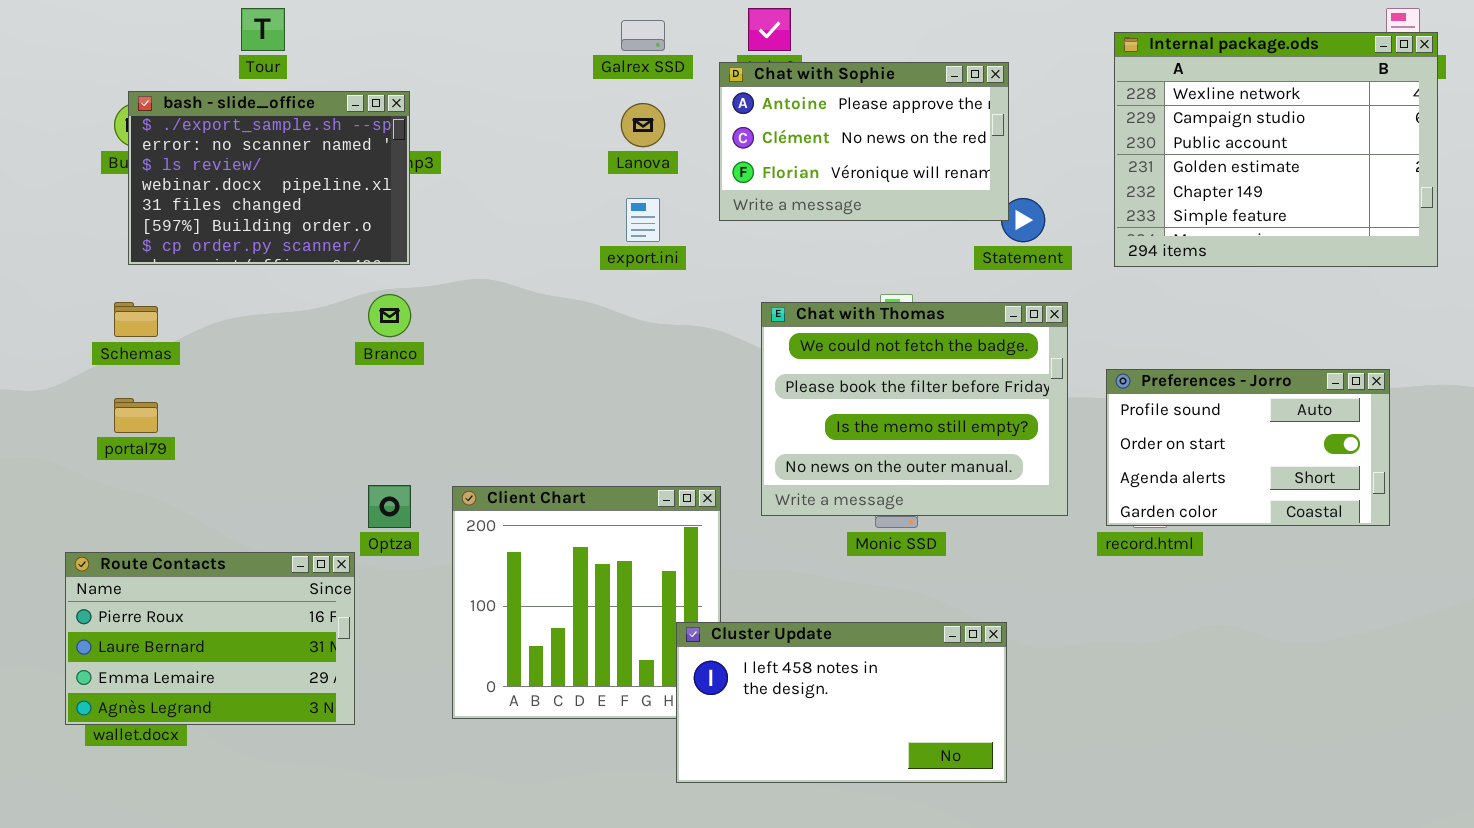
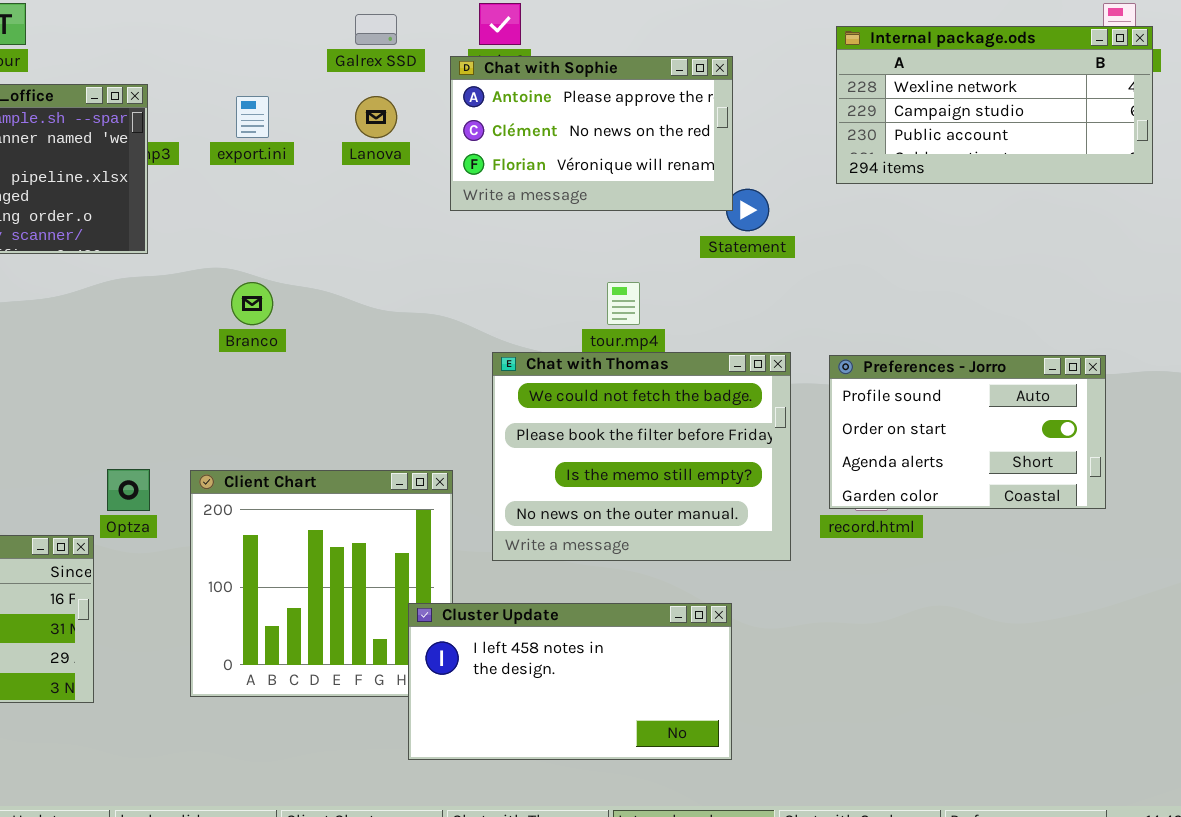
Internal package.ods: [1114,32,1438,267] -> [836,26,1153,184], resized
export.ini: [626,198,660,242] -> [236,96,269,138], moved
Branco: [368,294,411,337] -> [231,282,273,325], moved
Chat with Thomas: [761,302,1068,516] -> [492,352,791,561], moved

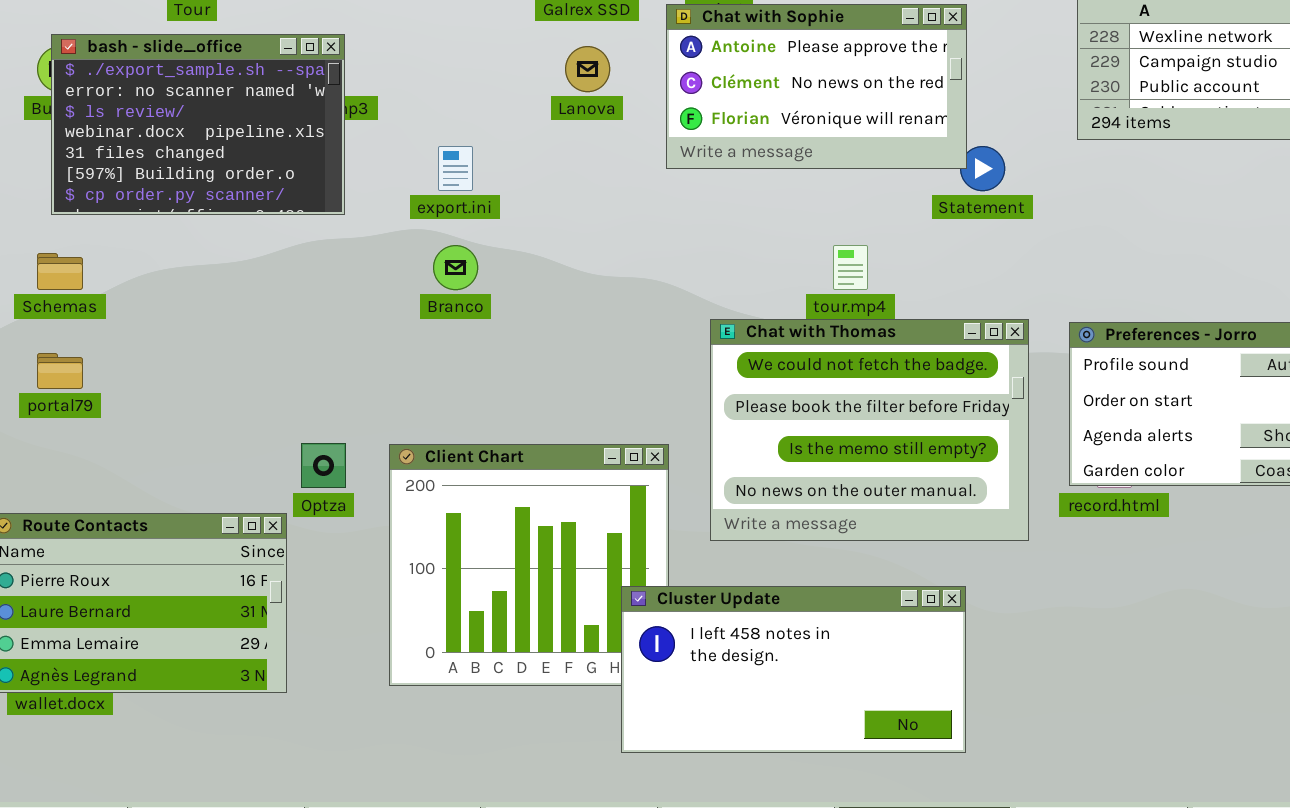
export.ini: [236,96,269,138] -> [438,146,473,191], moved

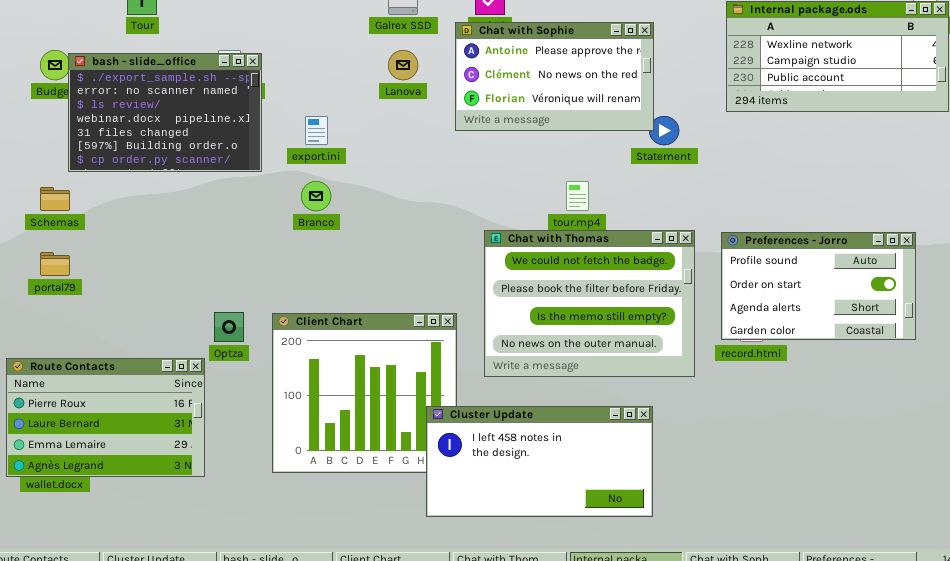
bash - slide_office: [51,34,345,215] -> [68,53,262,172], moved

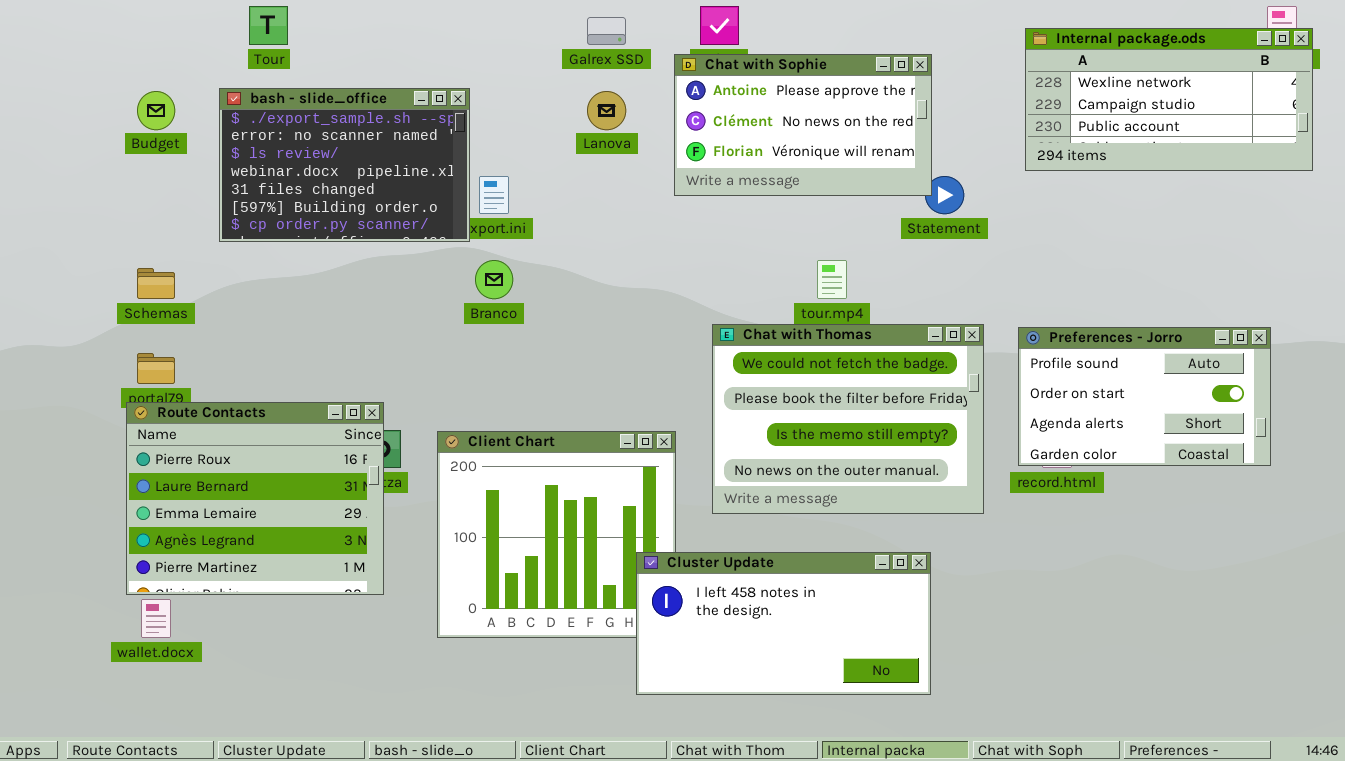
bash - slide_office: [68,53,262,172] -> [219,88,470,242], moved
Route Contacts: [6,358,205,477] -> [126,402,384,595], moved, resized

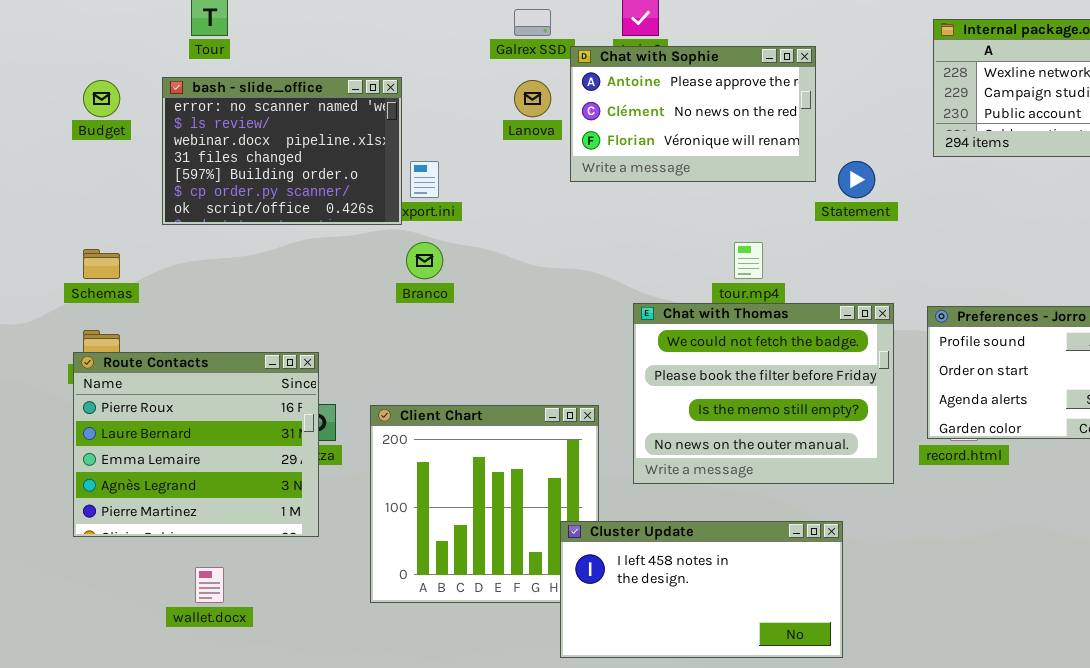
Chat with Sophie: [674,54,932,196] -> [570,46,816,182], moved
bash - slide_office: [219,88,470,242] -> [162,77,402,225], scrolled down 1 row
Route Contacts: [126,402,384,595] -> [73,352,319,537], moved
wallet.docx: [141,599,171,638] -> [195,567,224,603], moved

